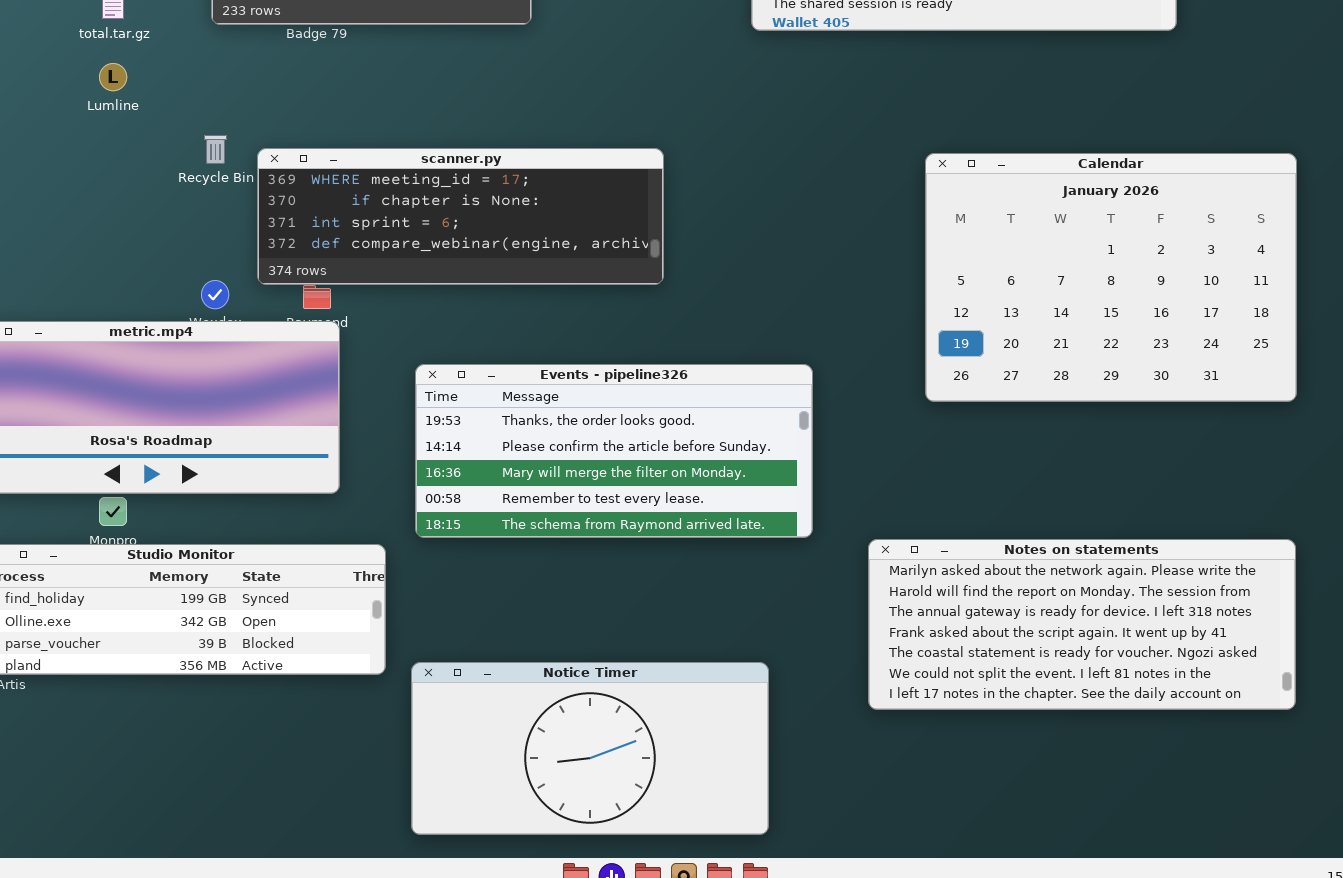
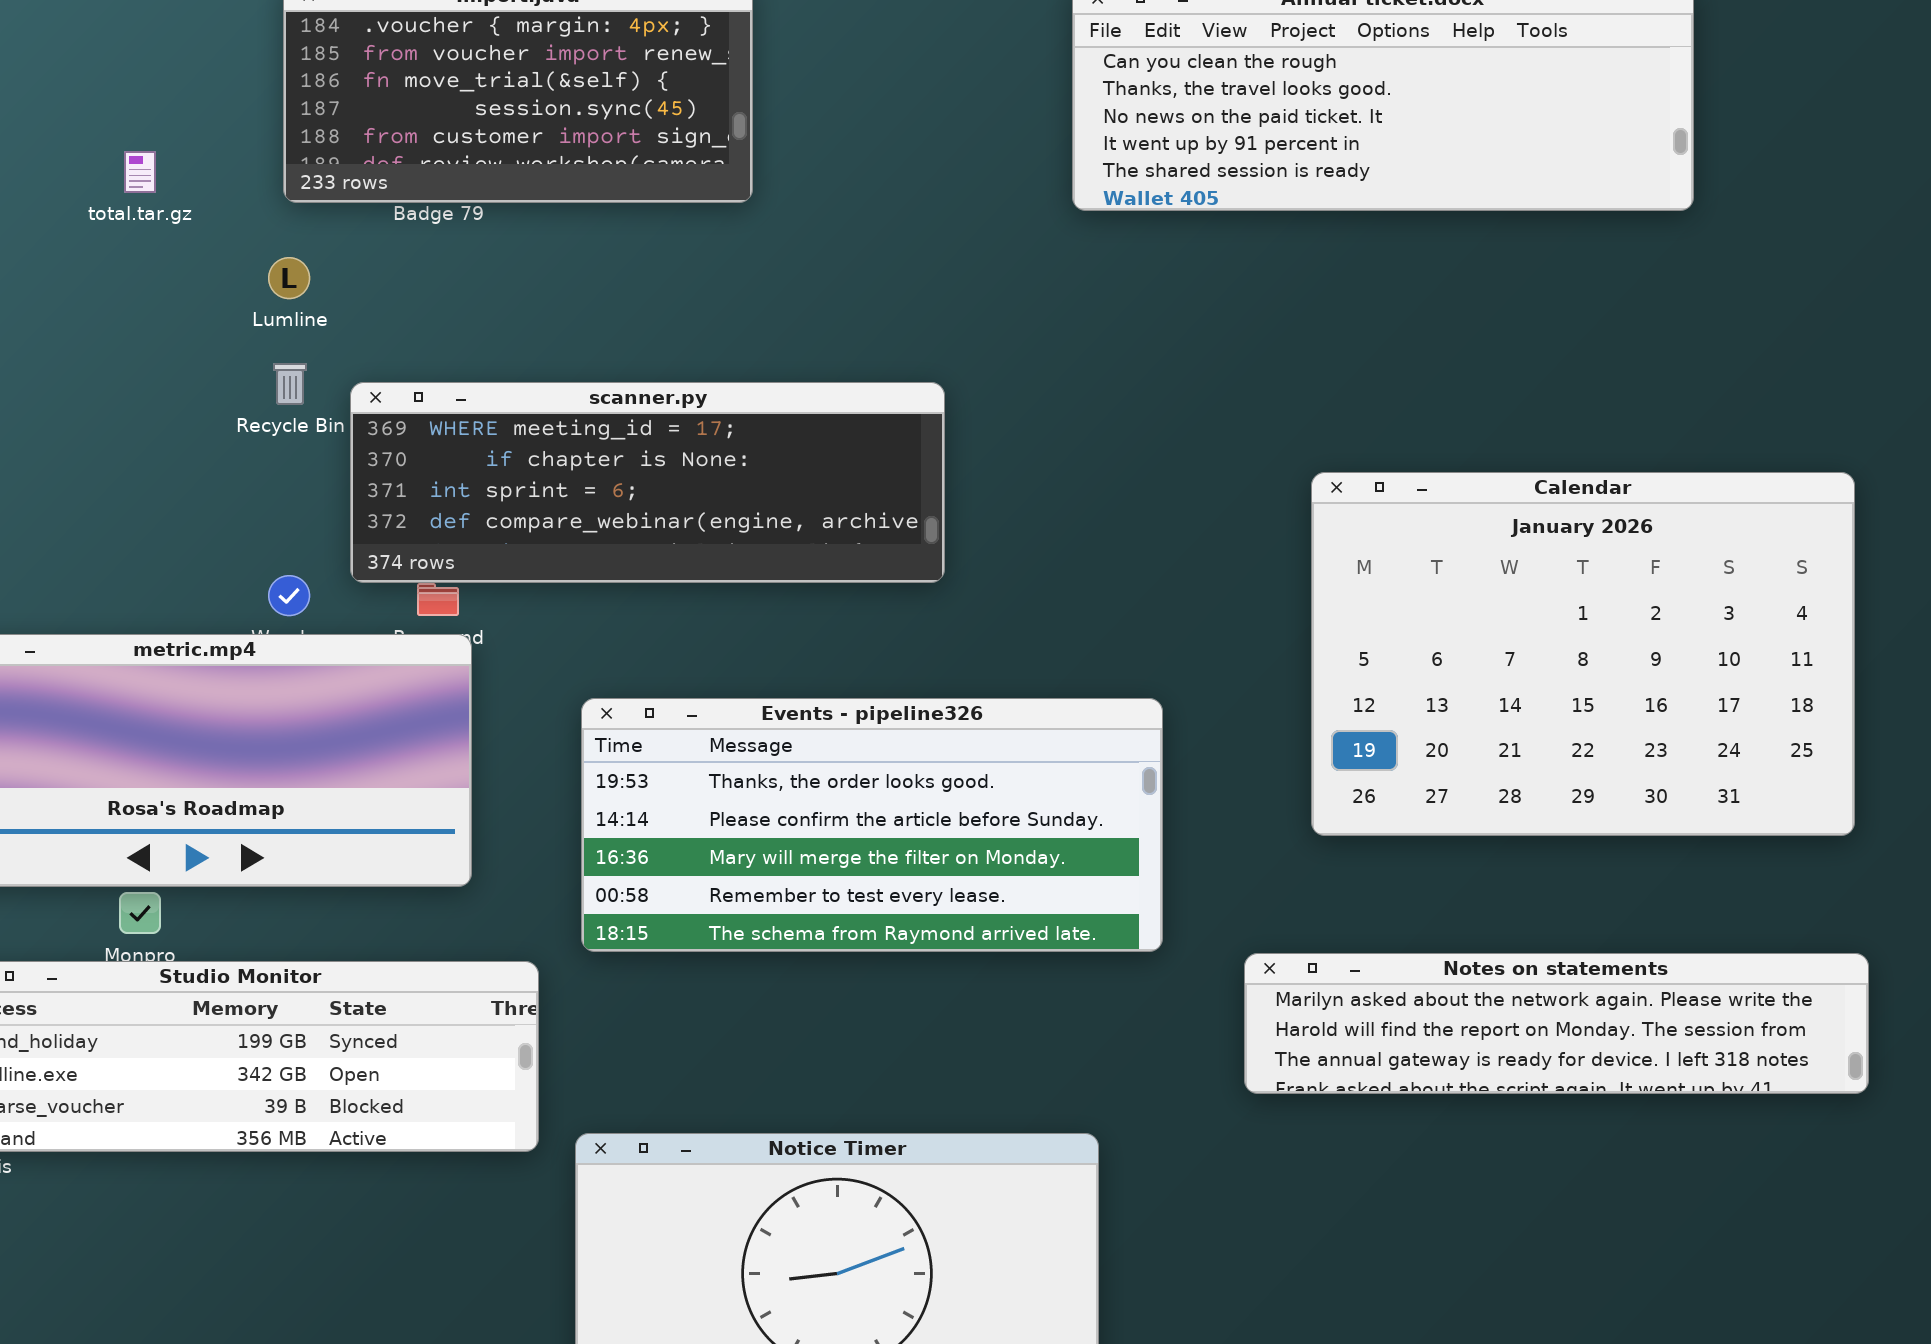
Lumline: [99,63,127,91] -> [268,257,310,299], moved
Calendar: [925,153,1297,402] -> [1311,472,1855,836], moved
Notes on statements: [868,539,1296,710] -> [1244,953,1869,1094], resized

